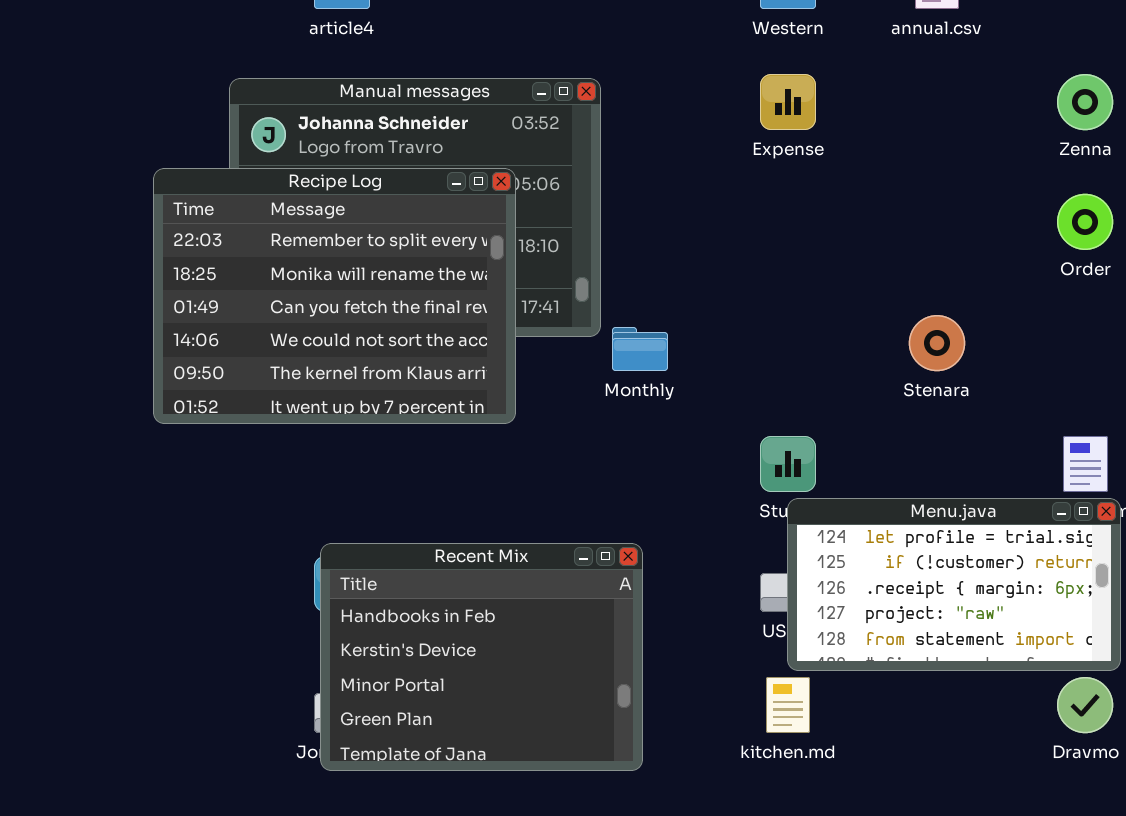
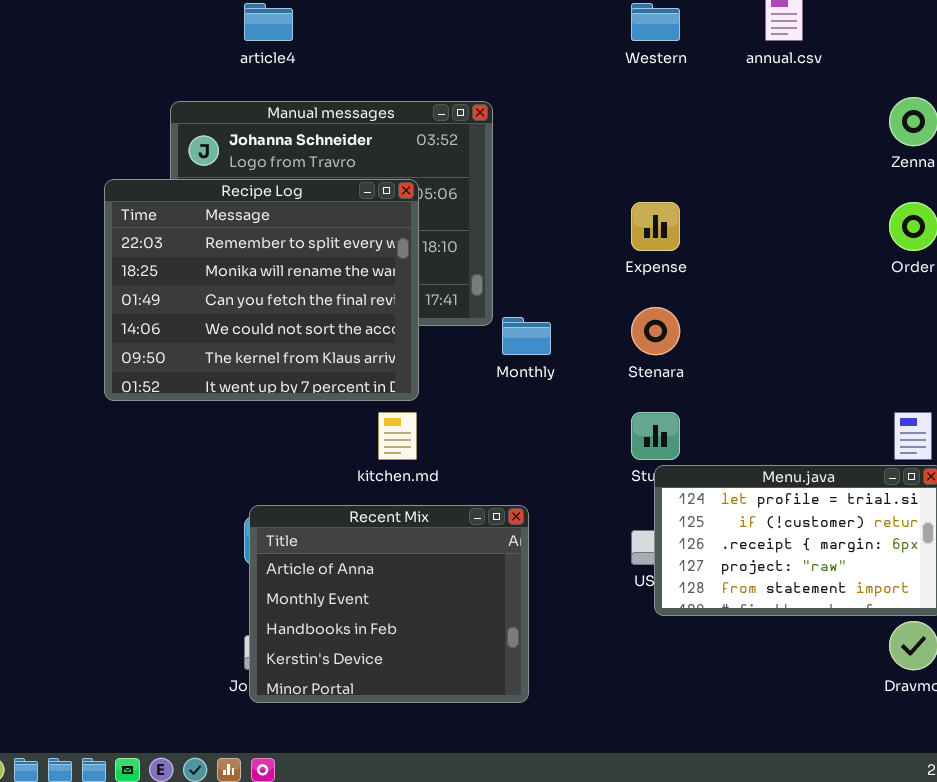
Expense: [760,74,816,130] -> [631,202,680,251], moved
Stenara: [909,315,965,371] -> [631,307,680,355], moved
Recent Mix: [320,543,643,771] -> [249,505,529,703], scrolled up 2 rows
kitchen.md: [766,677,810,733] -> [378,412,417,460], moved

